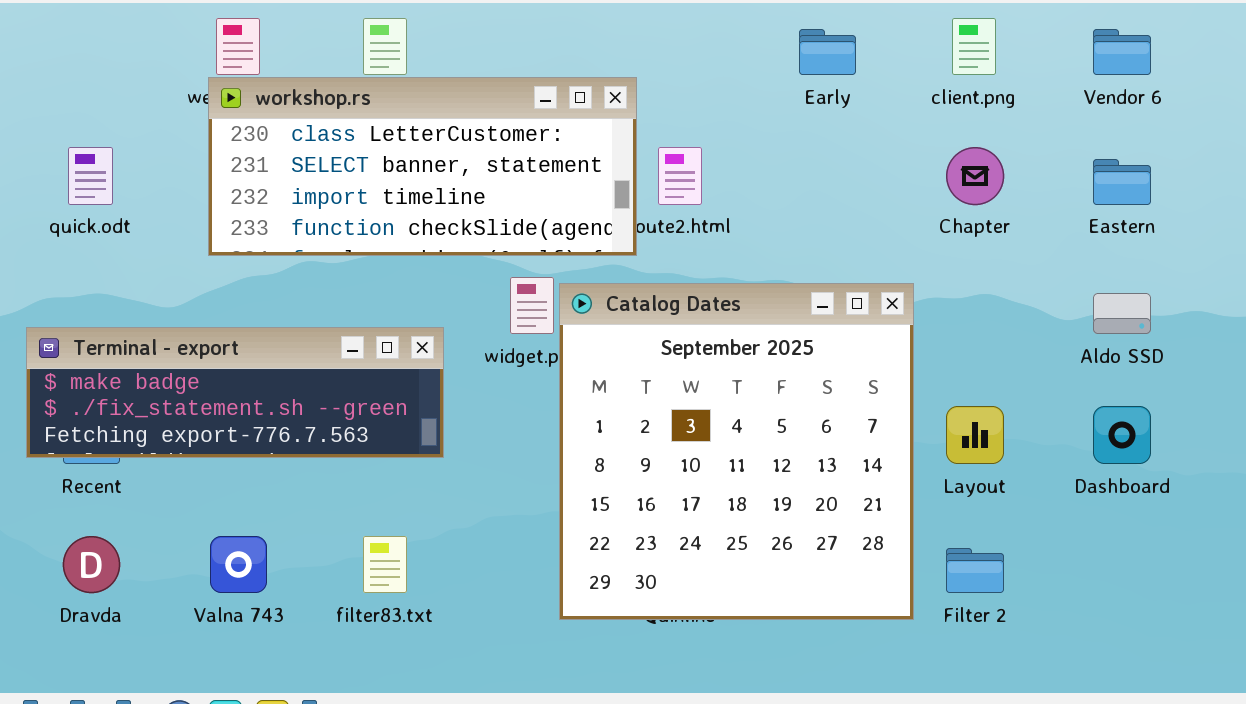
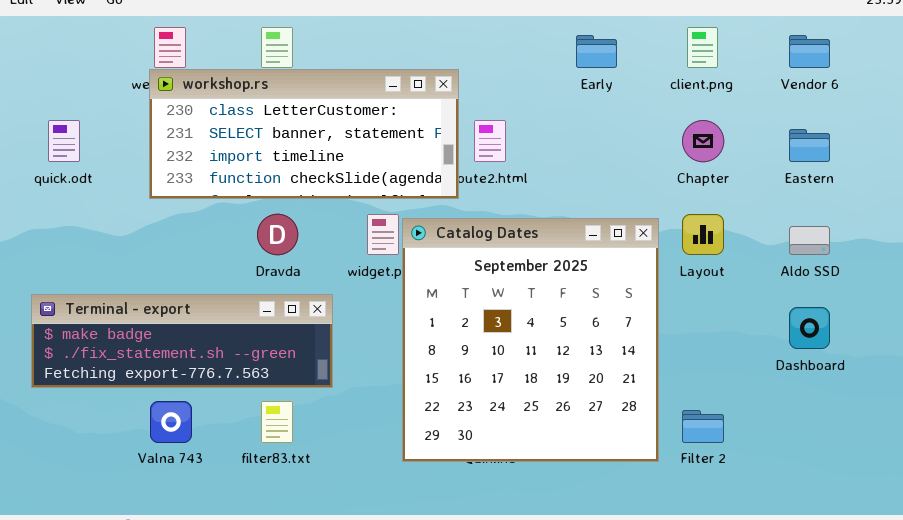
Terminal - export: [26,327,444,458] -> [31,294,333,388], moved
Layout: [946,406,1004,464] -> [682,214,724,255], moved
Dravda: [63,536,120,593] -> [257,214,298,255], moved

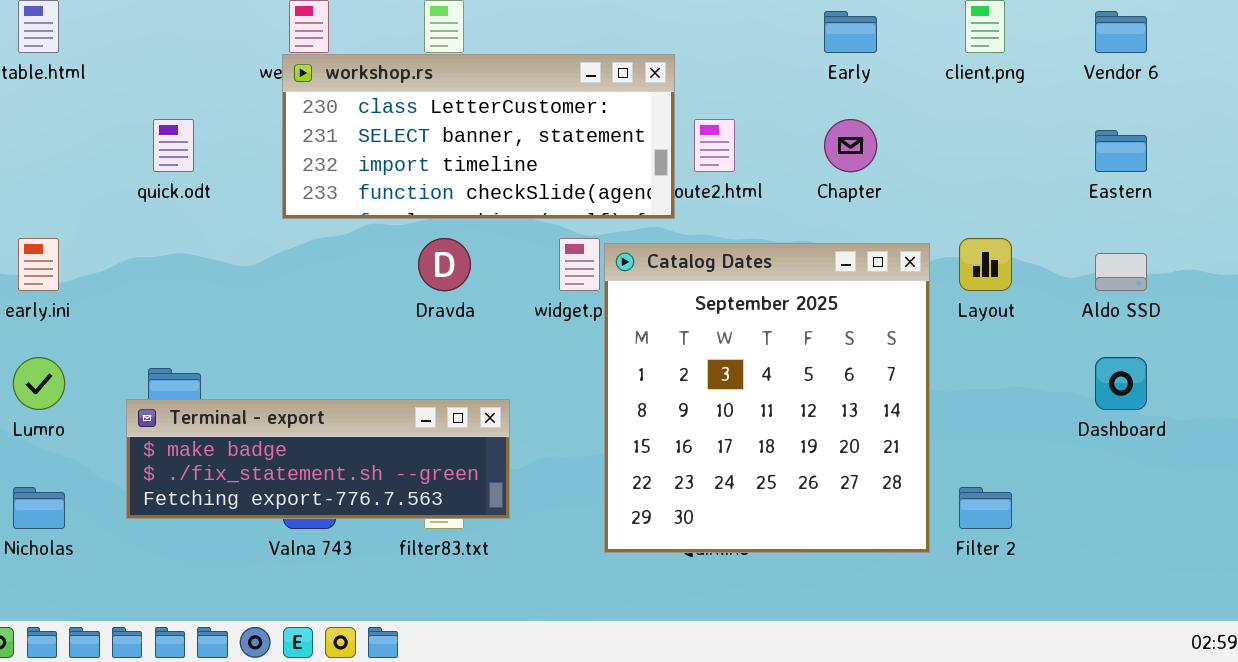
Chapter: [682,120,724,162] -> [824,119,877,172], moved
Terminal - export: [31,294,333,388] -> [126,399,510,519], moved

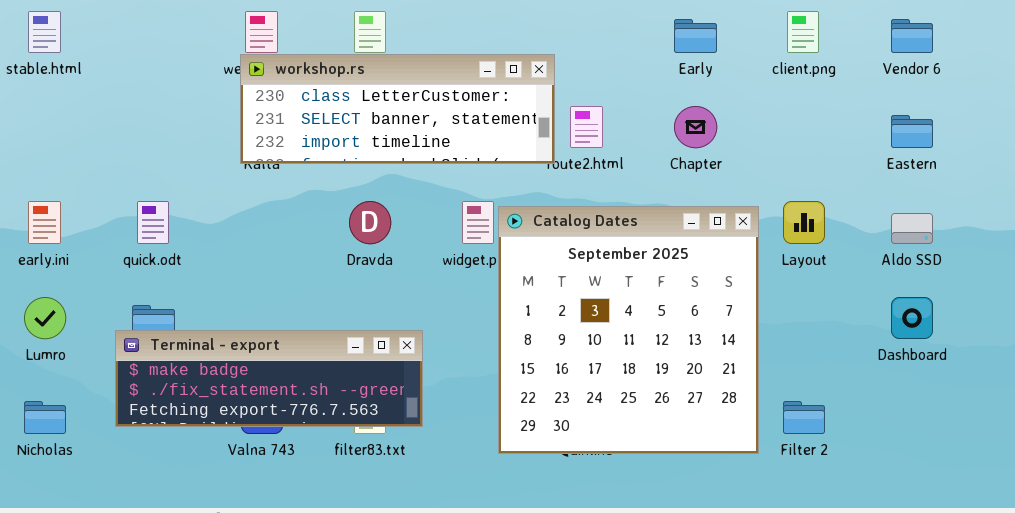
workshop.rs: [282,54,675,219] -> [240,54,555,164], resized
quick.odt: [153,119,194,172] -> [137,201,169,244], moved

